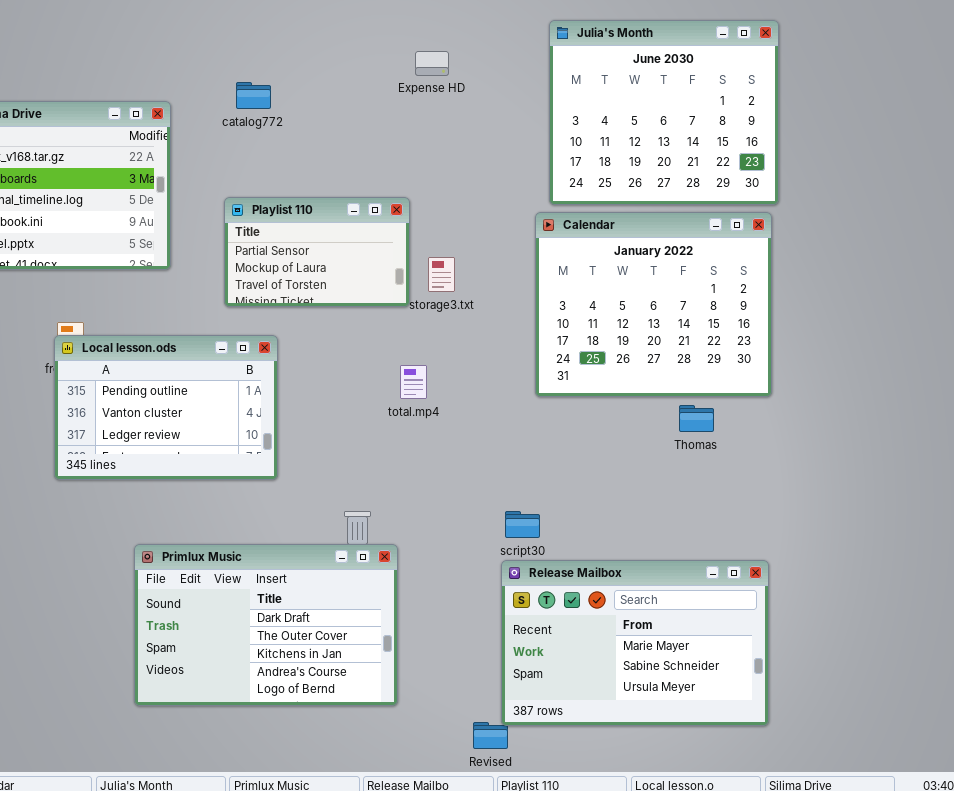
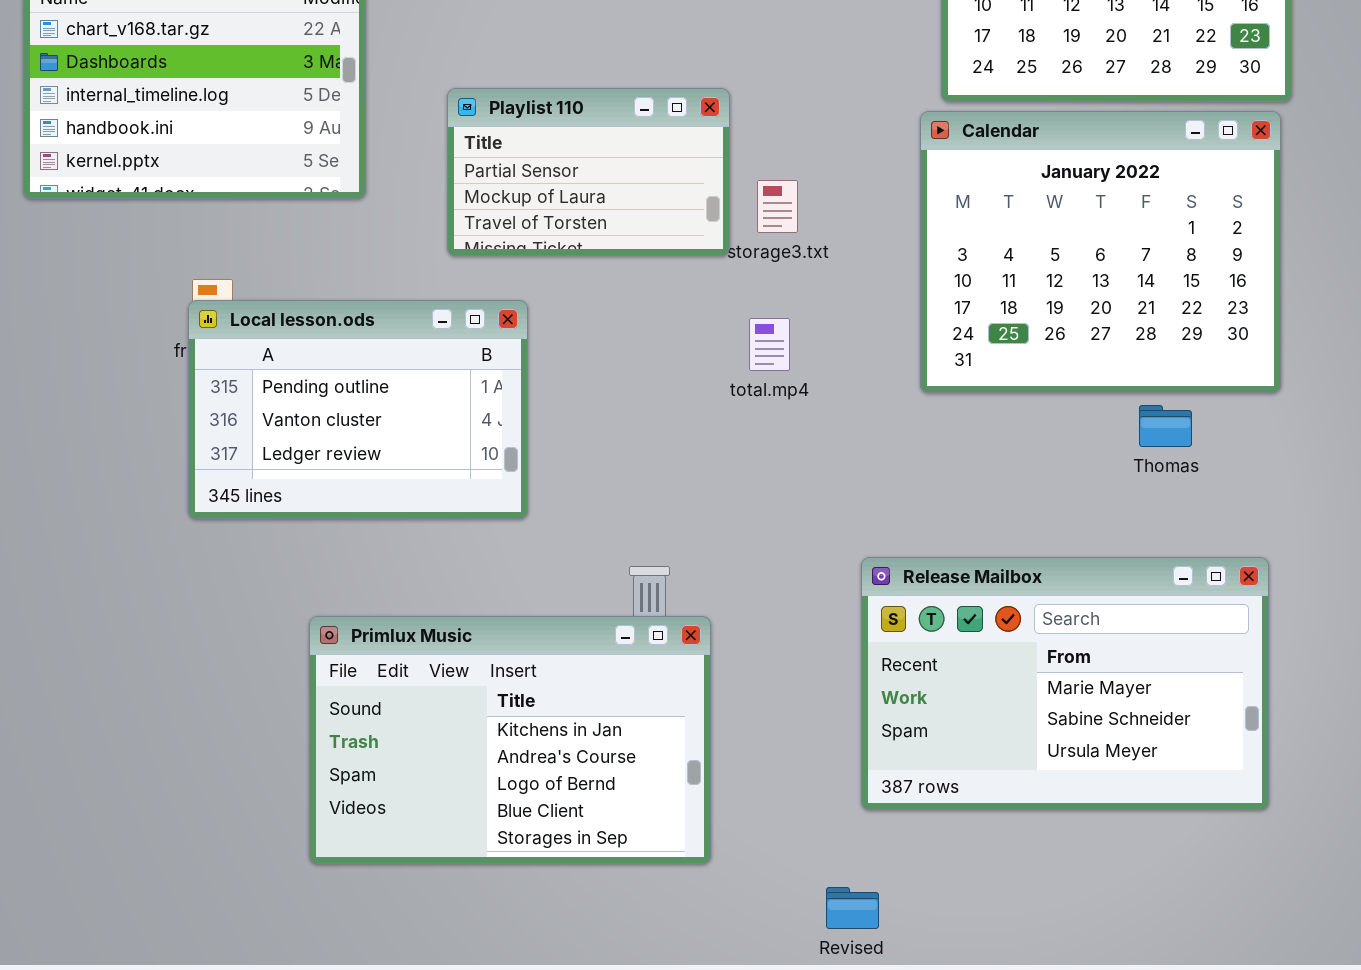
total.mp4: [400,365,427,399] -> [749,318,790,371], moved
Primlux Music: [134,544,398,706] -> [309,616,711,864], scrolled down 2 rows
Release Mailbox: [501,560,769,726] -> [861,557,1269,810], moved

